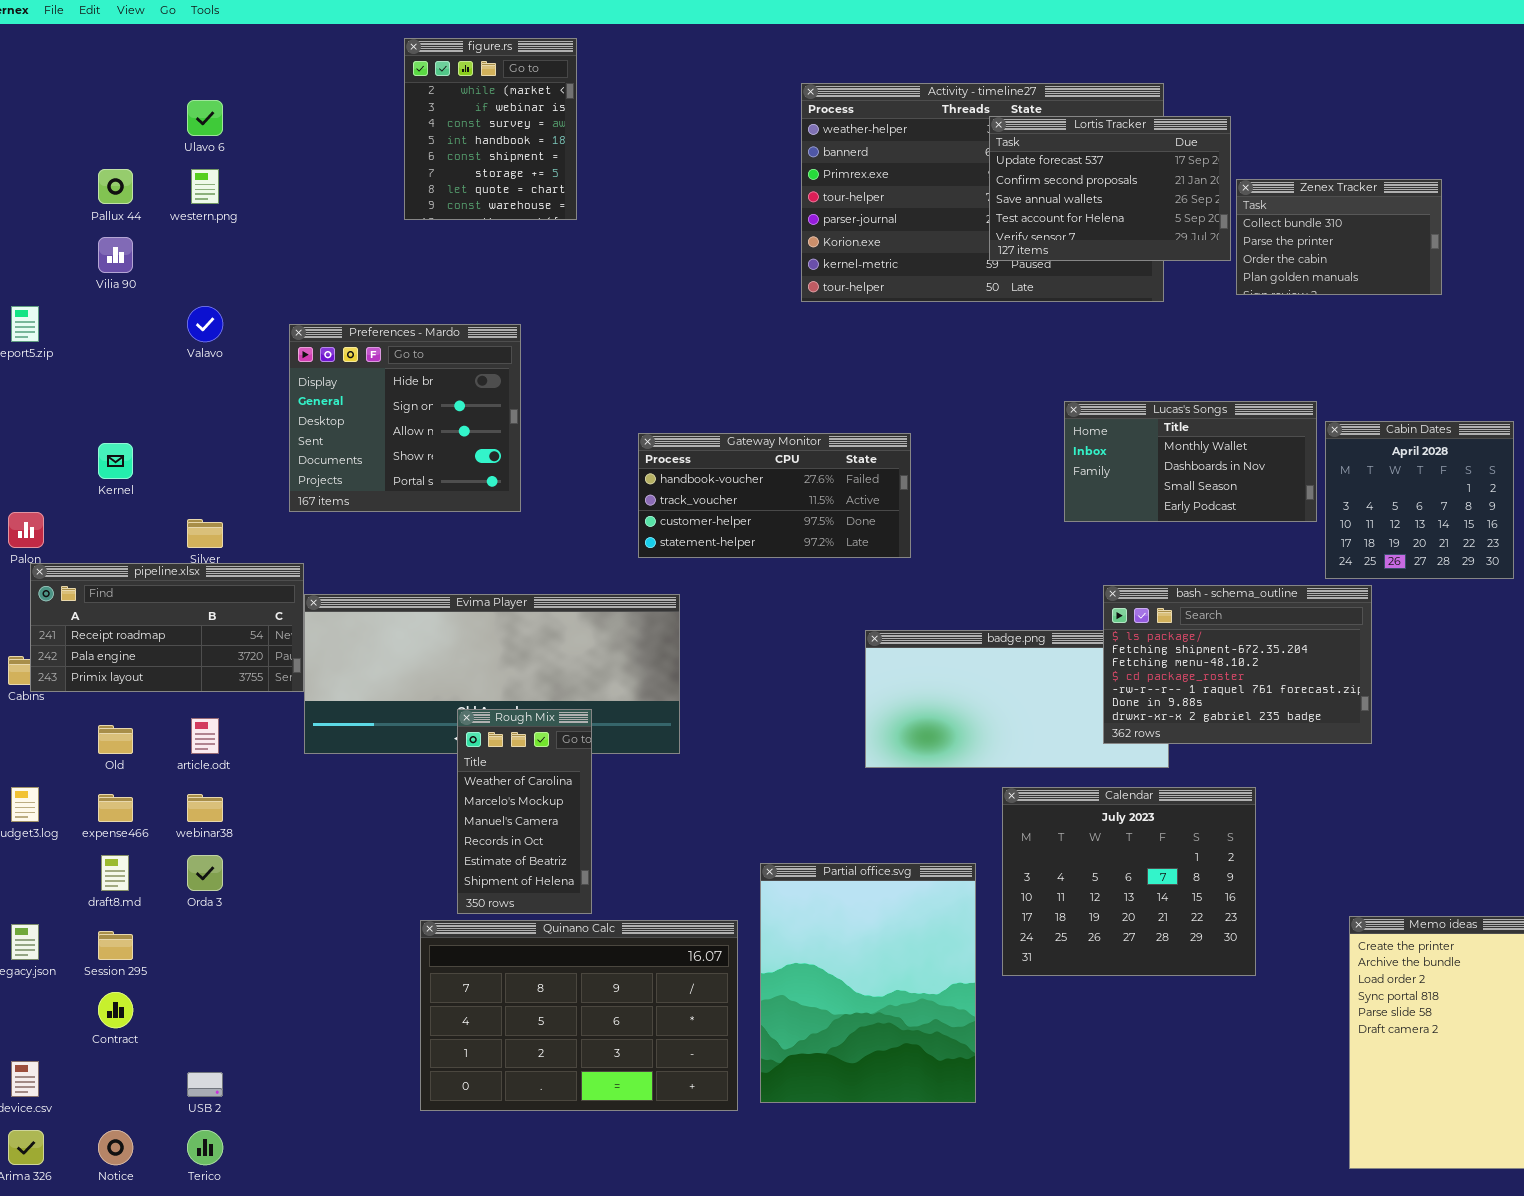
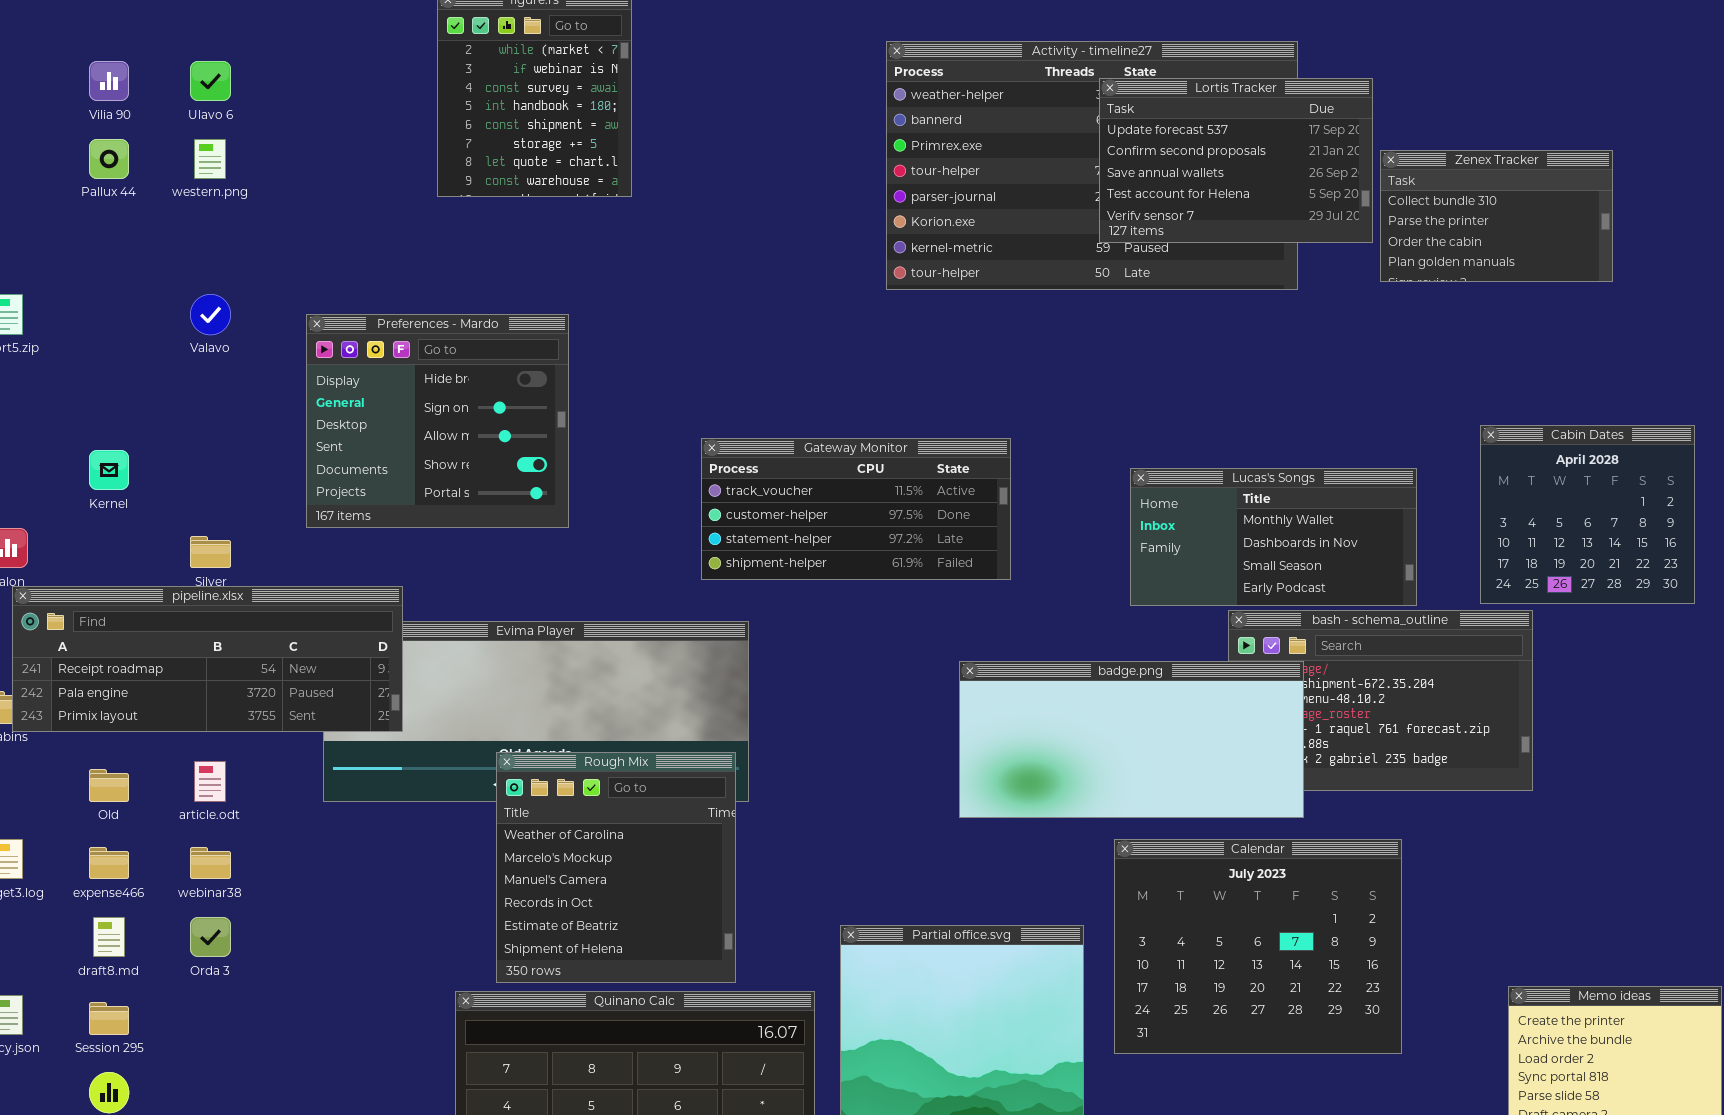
Vilia 90: [98,237,133,273] -> [89,61,129,101], moved
Lucas's Songs: [1064,401,1317,522] -> [1130,468,1417,606], moved
Gateway Monitor: [638,433,911,558] -> [701,438,1011,580], scrolled down 1 row
pipeline.xlsx: [30,563,304,692] -> [12,586,403,732], resized
badge.png: [865,630,1169,768] -> [959,661,1304,818], raised
Rough Mix: [457,709,592,914] -> [496,752,736,983], resized

